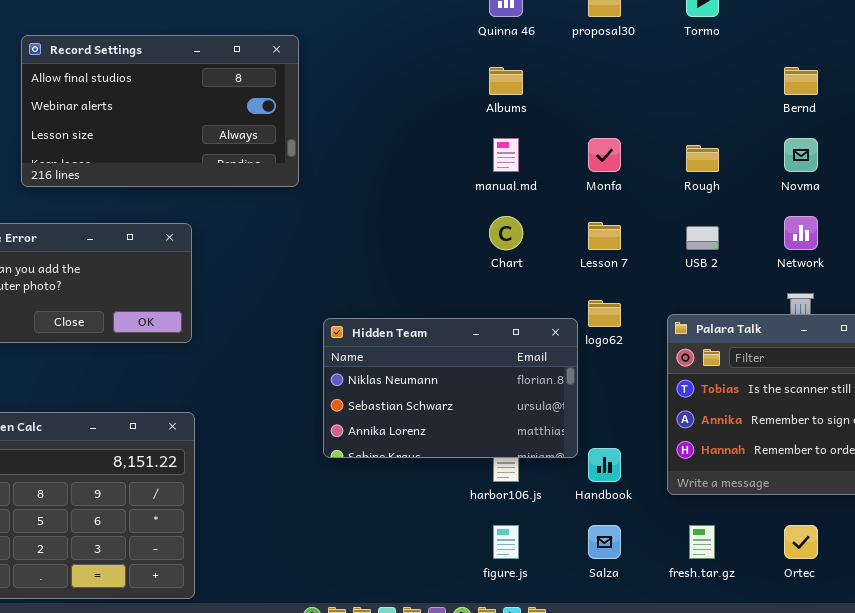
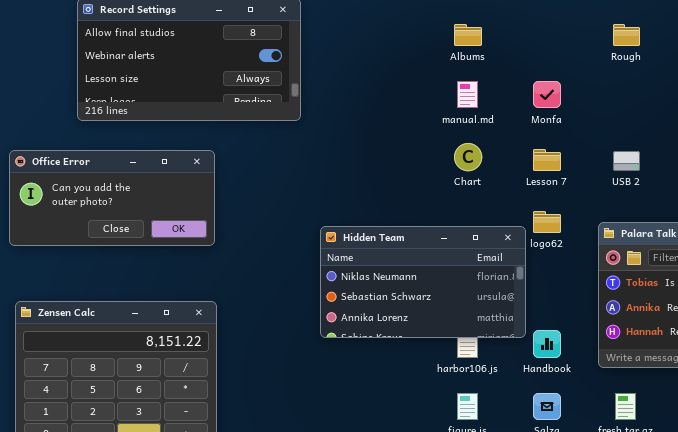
Rough: [686,145,719,172] -> [613,24,640,46], moved

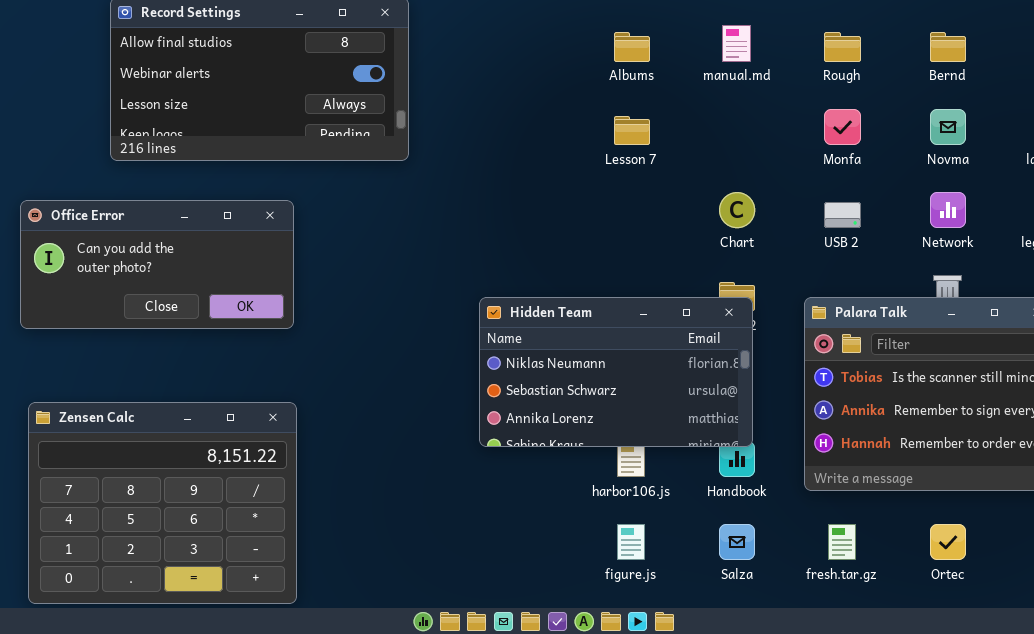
manual.md: [457,81,478,108] -> [722,25,751,62], moved
Monfa: [533,81,561,108] -> [824,109,861,145], moved
Chart: [454,143,482,171] -> [719,192,755,228], moved
Lesson 7: [533,149,561,171] -> [614,116,650,145], moved
Hidden Team: [320,226,526,338] -> [479,297,753,447], moved

